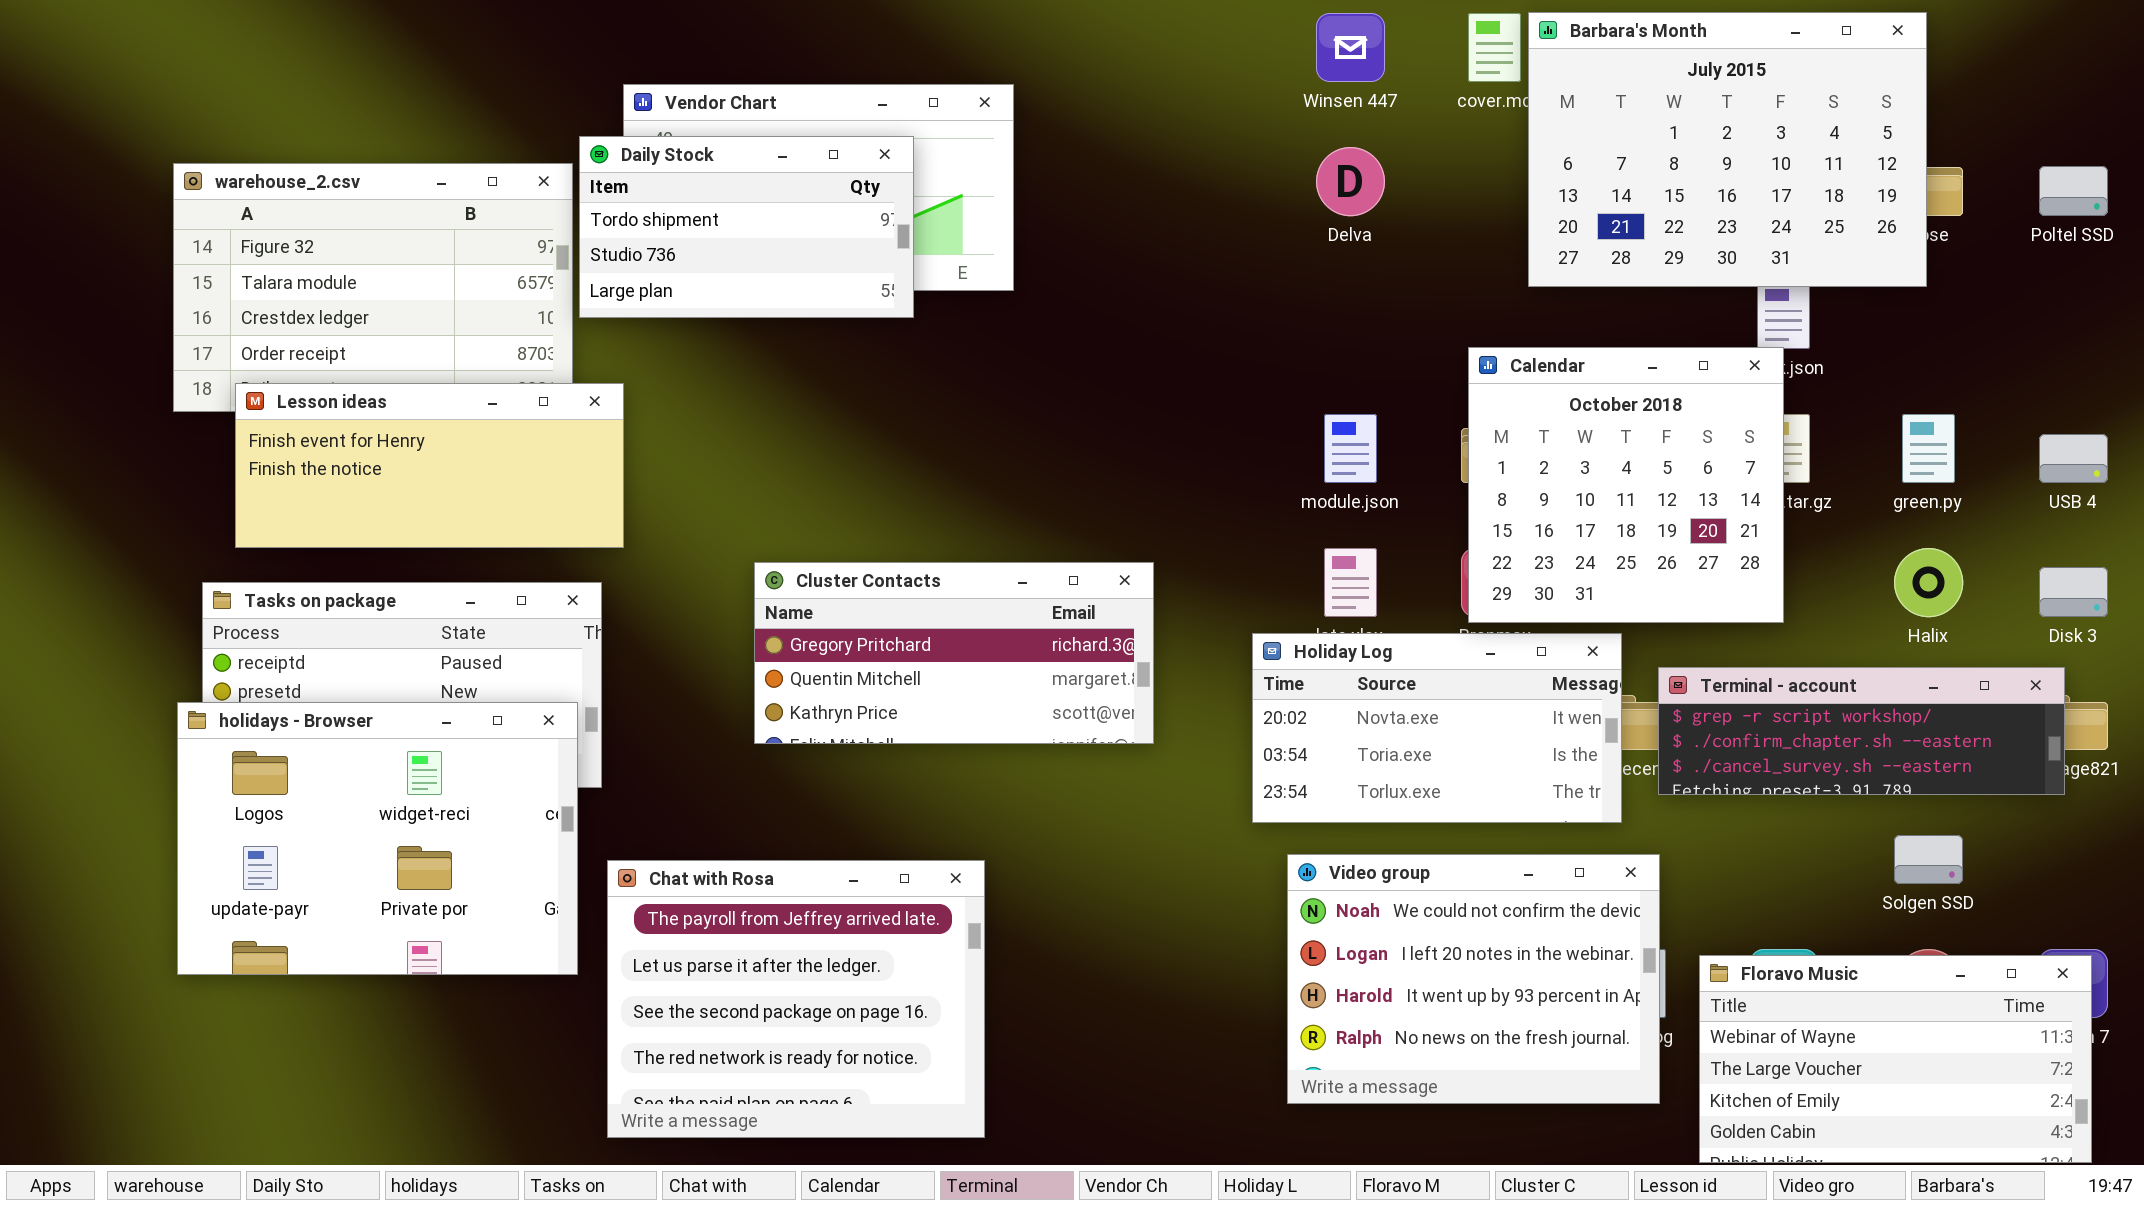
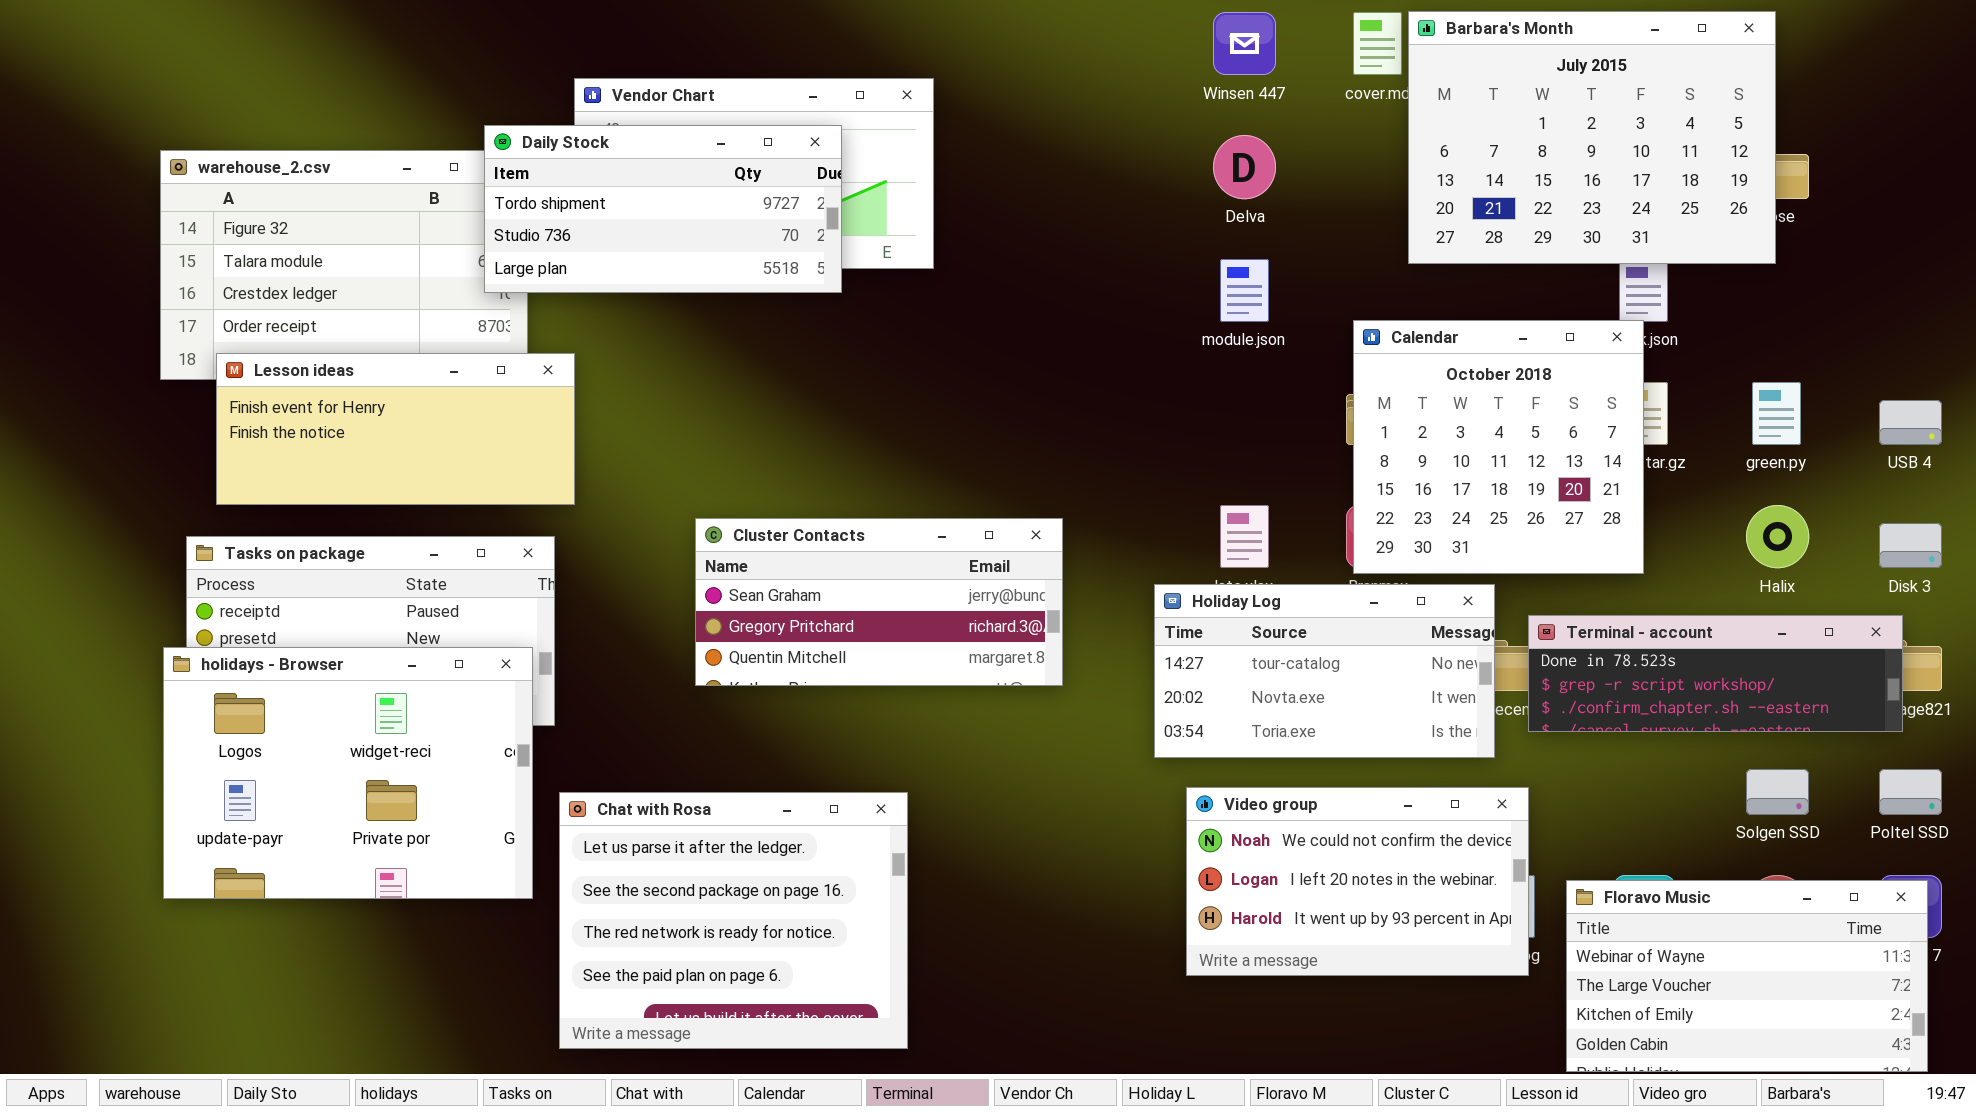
Daily Stock: [579,136,914,318] -> [484,125,842,293], resized
Poltel SSD: [2039,166,2108,216] -> [1879,769,1942,815], moved
module.json: [1324,414,1377,483] -> [1220,259,1269,322], moved
Cluster Contacts: [754,562,1154,744] -> [695,518,1063,686], scrolled up 1 row
Holiday Log: [1252,633,1622,823] -> [1154,584,1495,758], scrolled up 1 row
Terminal - account: [1658,667,2065,795] -> [1528,615,1903,732], scrolled up 1 row
Video group: [1287,854,1660,1104] -> [1186,787,1529,976], resized
Chat with Rosa: [607,860,985,1138] -> [559,792,908,1049], scrolled down 1 row

